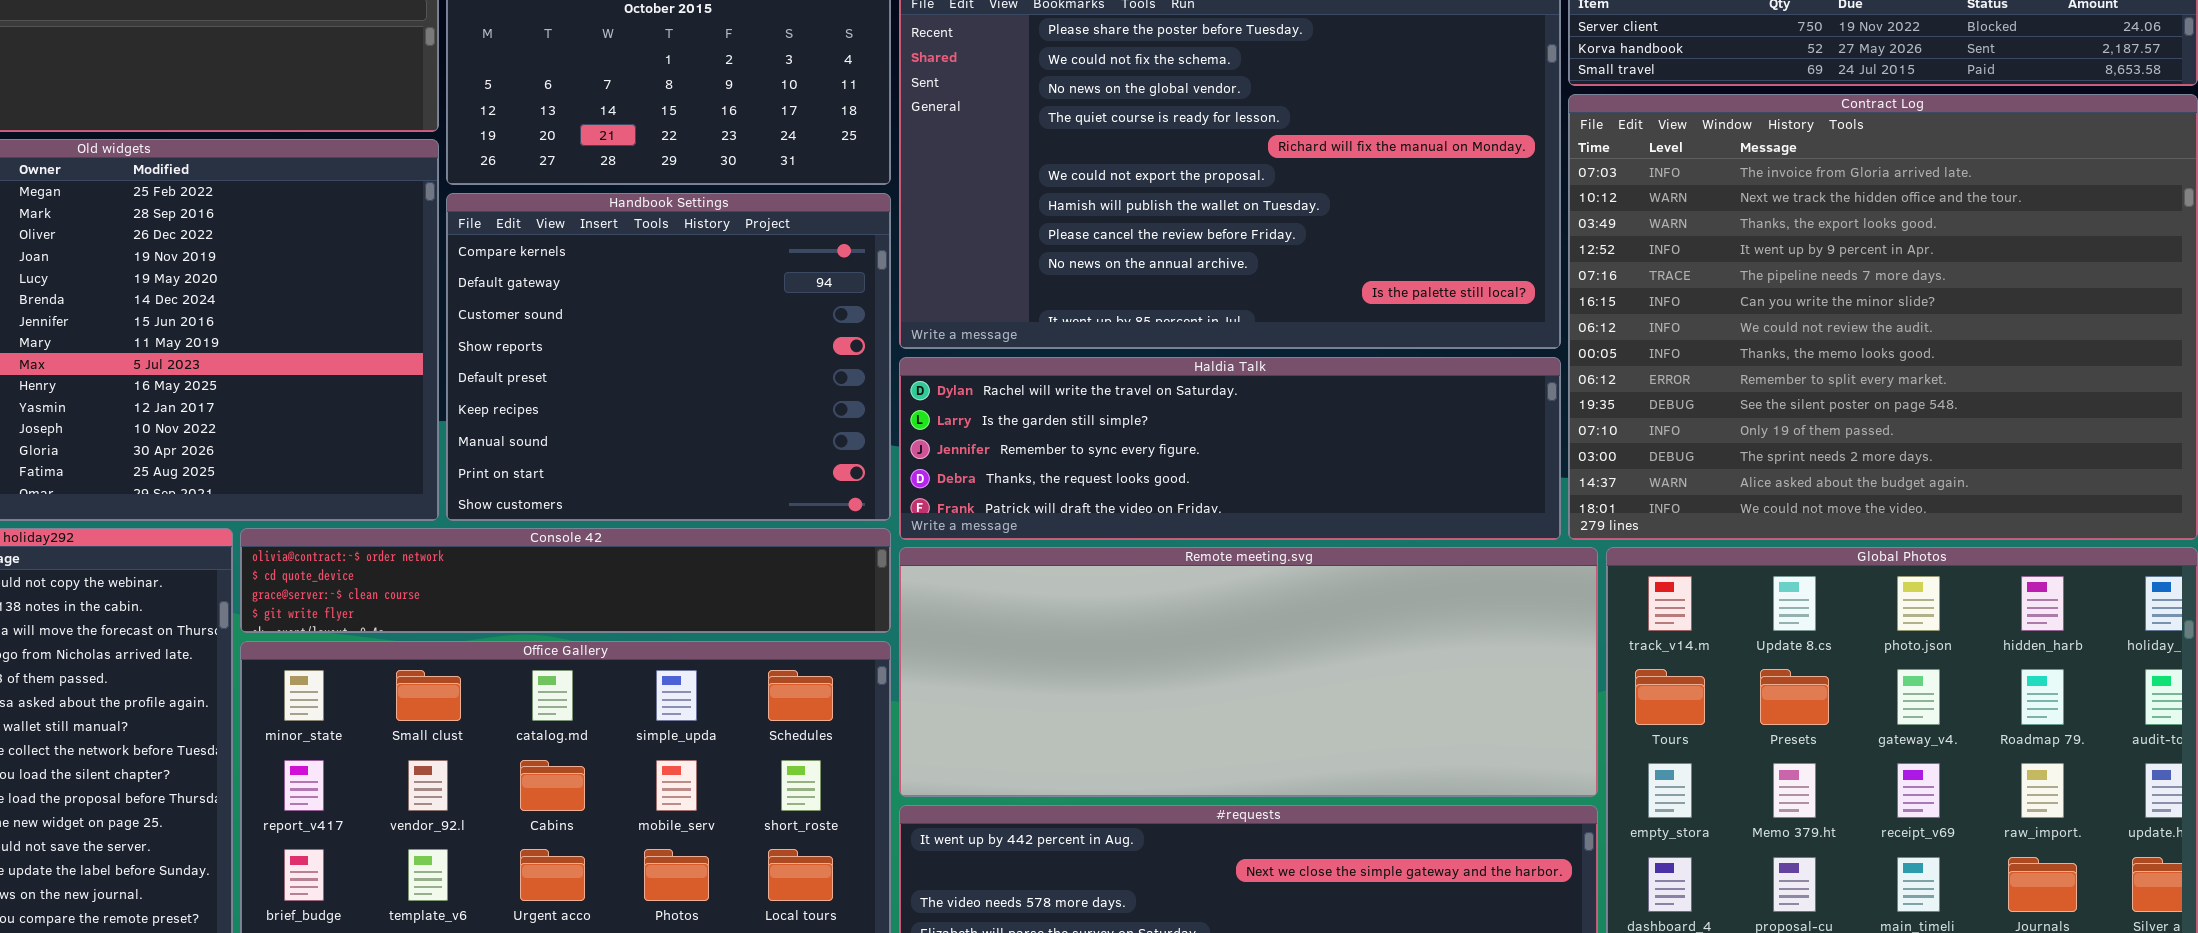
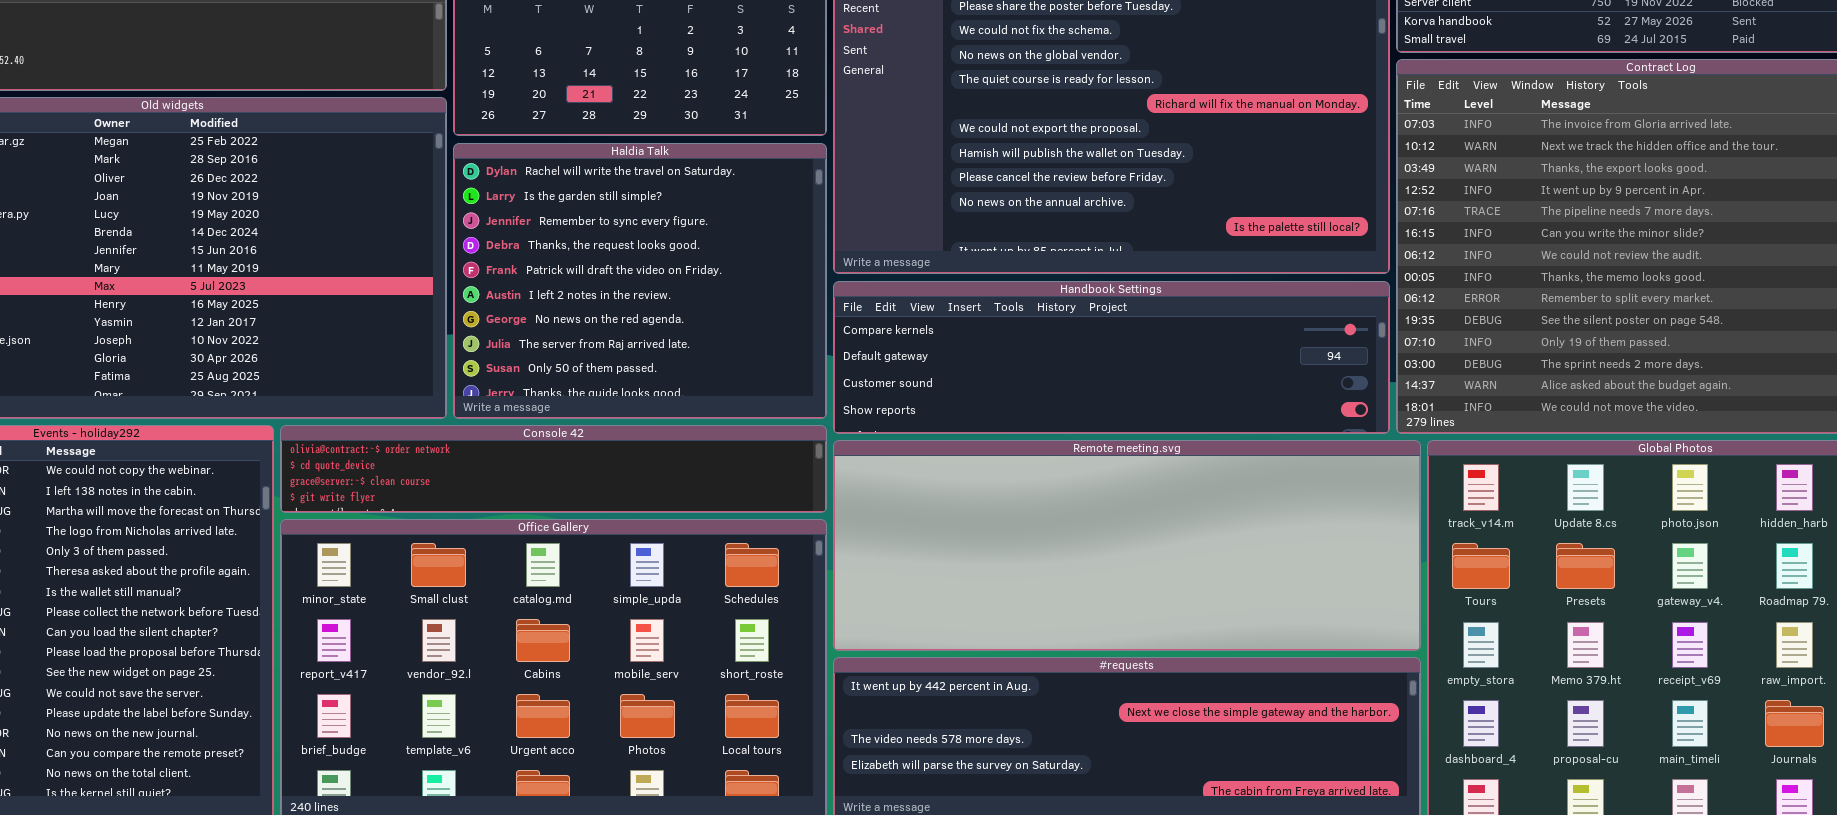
Handbook Settings: [446,193,891,521] -> [833,281,1390,434], moved, resized
Haldia Talk: [899,357,1561,540] -> [453,143,827,419], moved, resized

